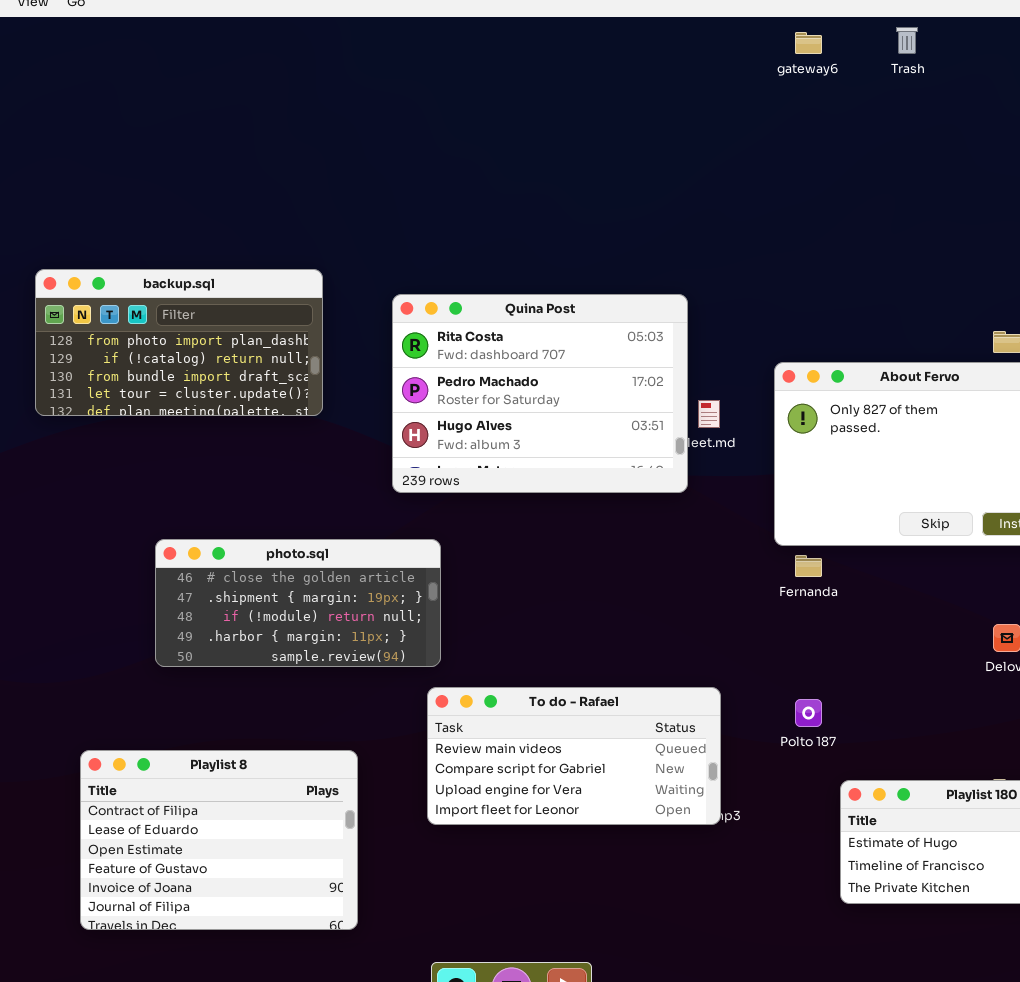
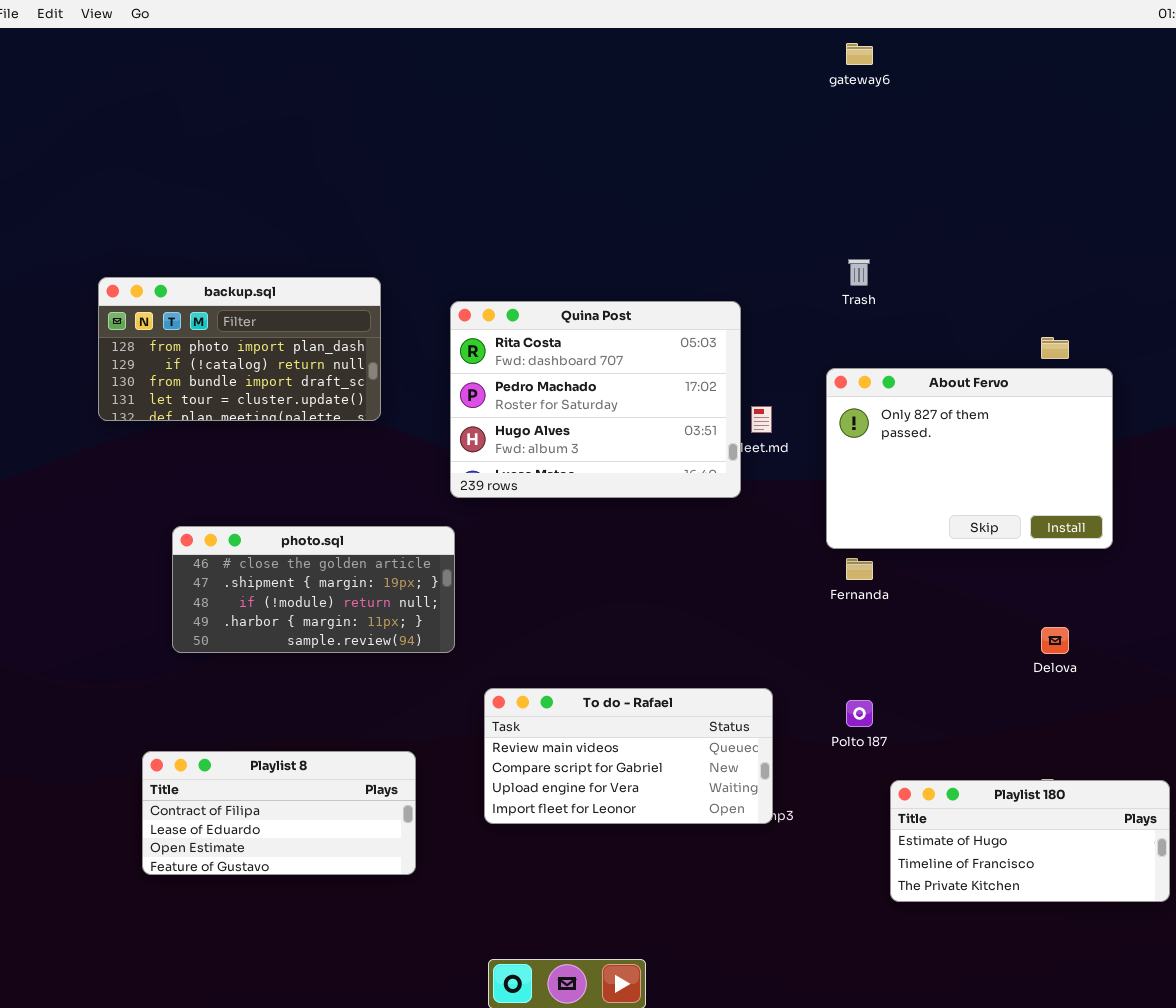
Trash: [896,27,918,54] -> [848,259,870,286], moved
photo.sql: [155,539,441,667] -> [172,526,455,653], moved
Playlist 8: [80,750,358,930] -> [142,751,416,875], resized

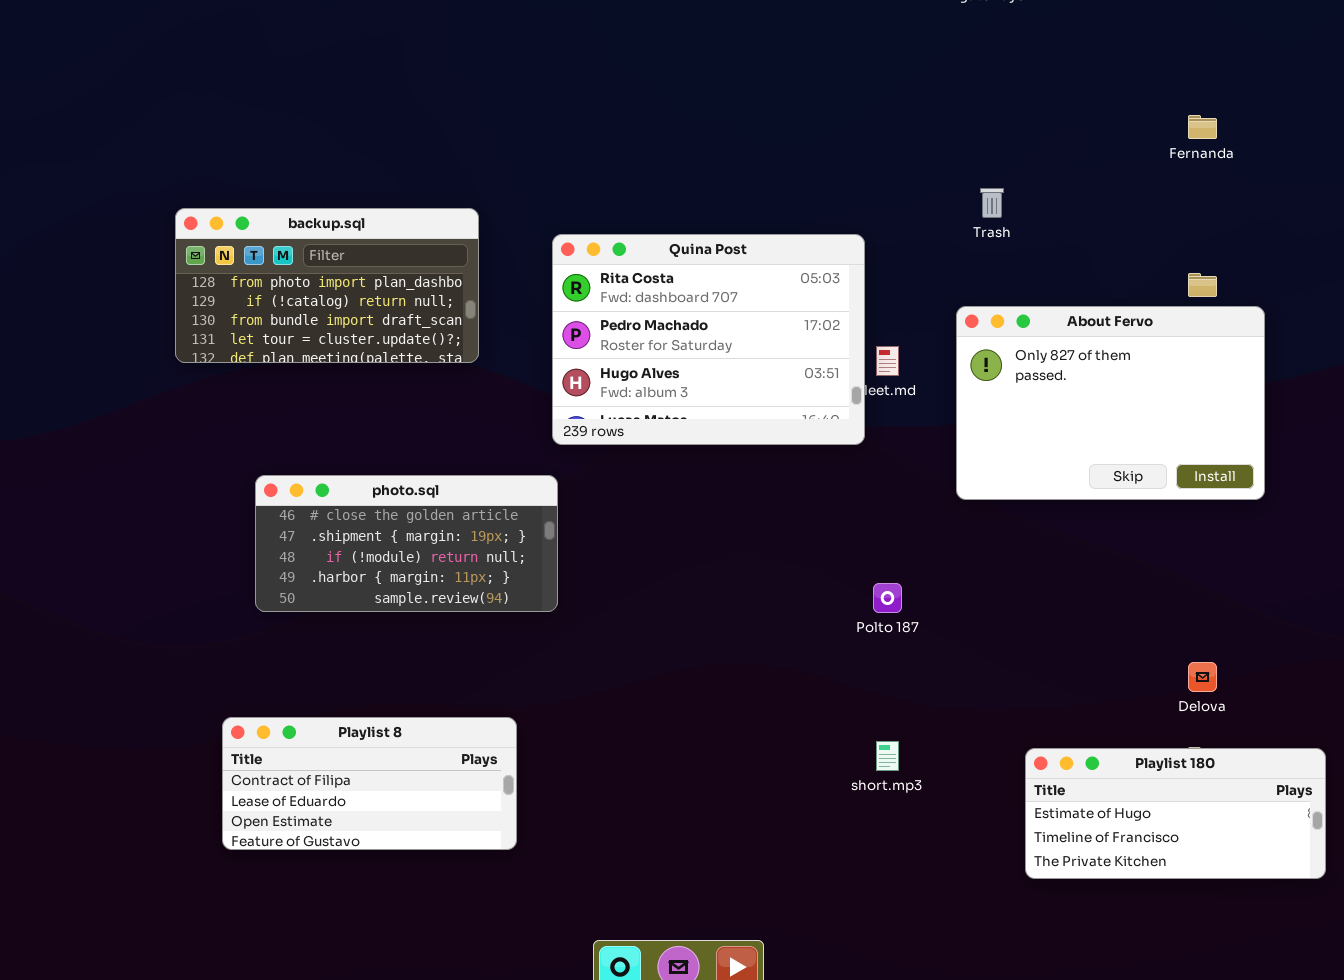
Fernanda: [846,558,873,580] -> [1188,115,1217,139], moved
Delova: [1041,627,1069,654] -> [1188,662,1217,692], moved
To do - Rafael: [484,688,773,824] -> none, closed
Polto 187: [846,700,873,727] -> [873,583,902,613], moved

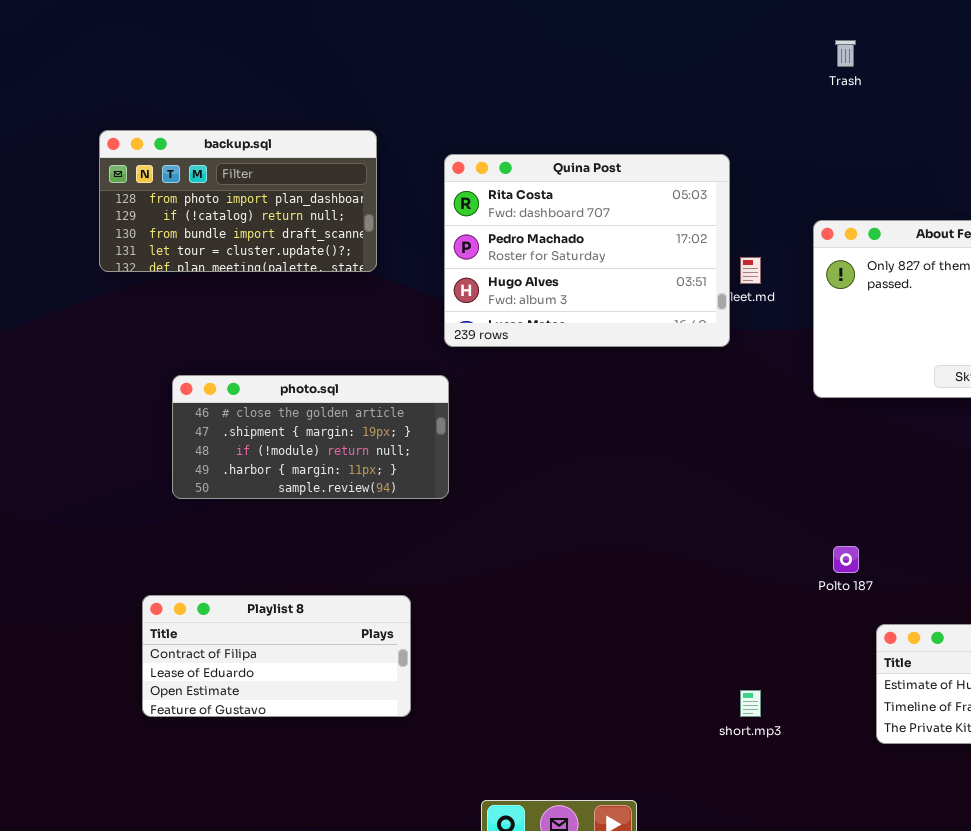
Trash: [980,188,1004,218] -> [835,40,856,67], moved
Polto 187: [873,583,902,613] -> [833,546,859,573], moved
short.mp3: [876,741,899,771] -> [740,690,761,717], moved

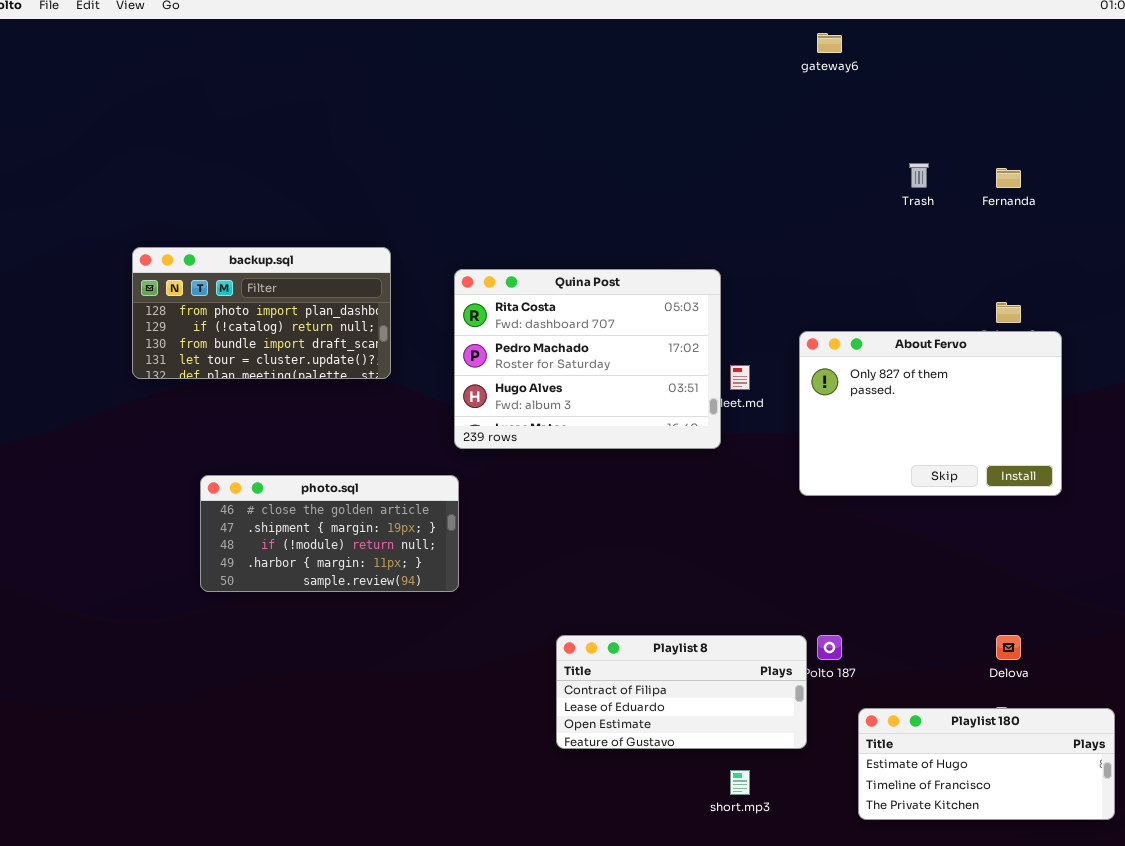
Trash: [835,40,856,67] -> [909,163,929,188], moved
Playlist 8: [142,595,411,717] -> [556,635,807,749], moved

